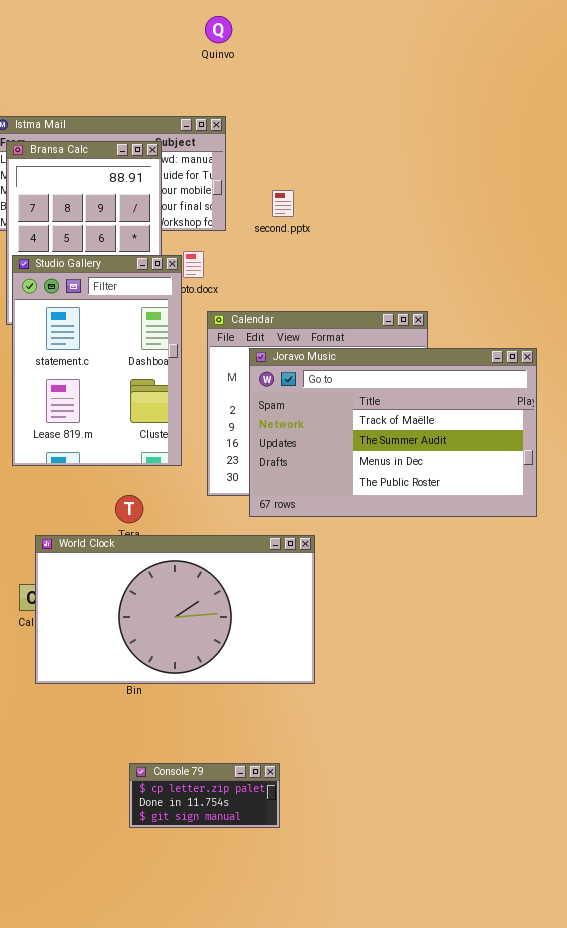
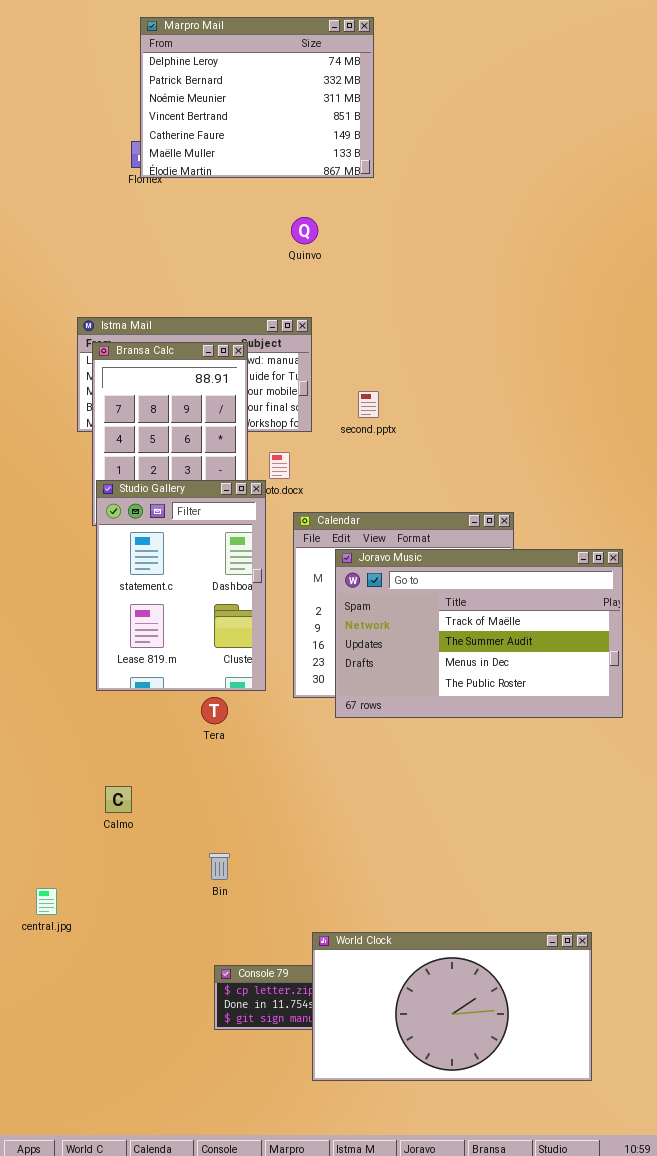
Studio Gallery: [12,255,182,466] -> [96,480,266,691], moved
World Clock: [35,535,315,684] -> [312,932,592,1081], moved

